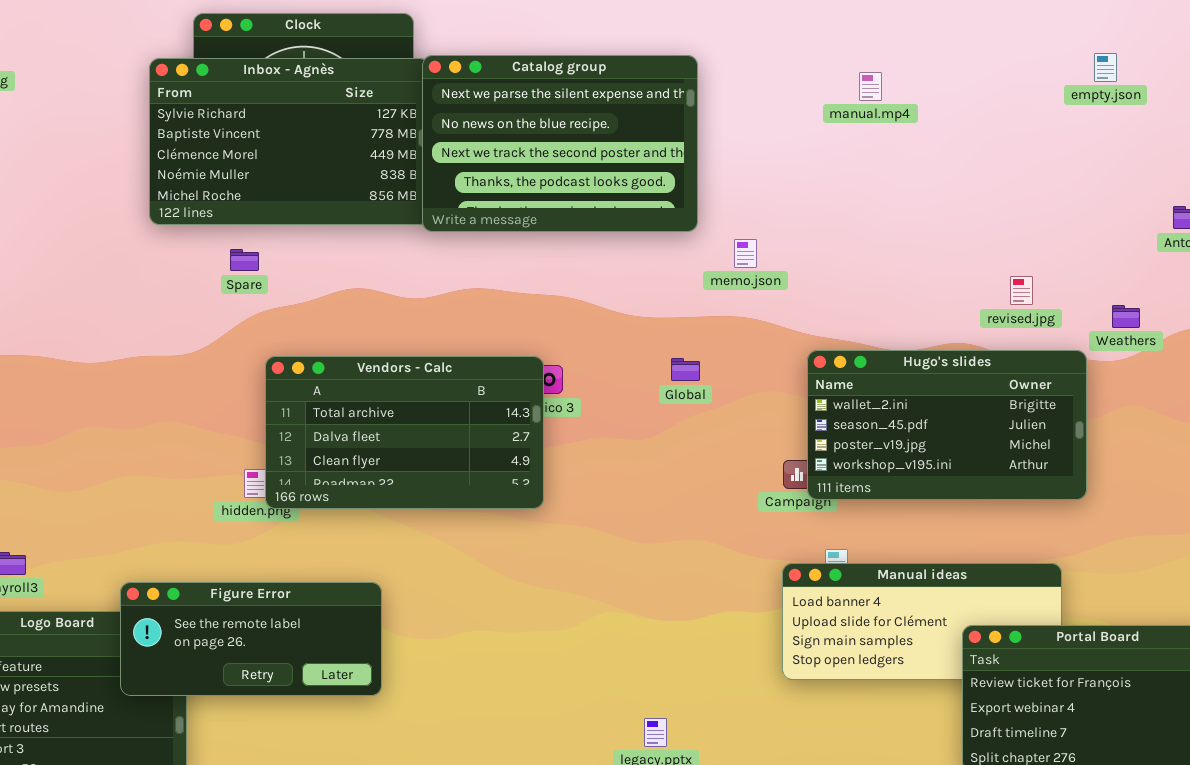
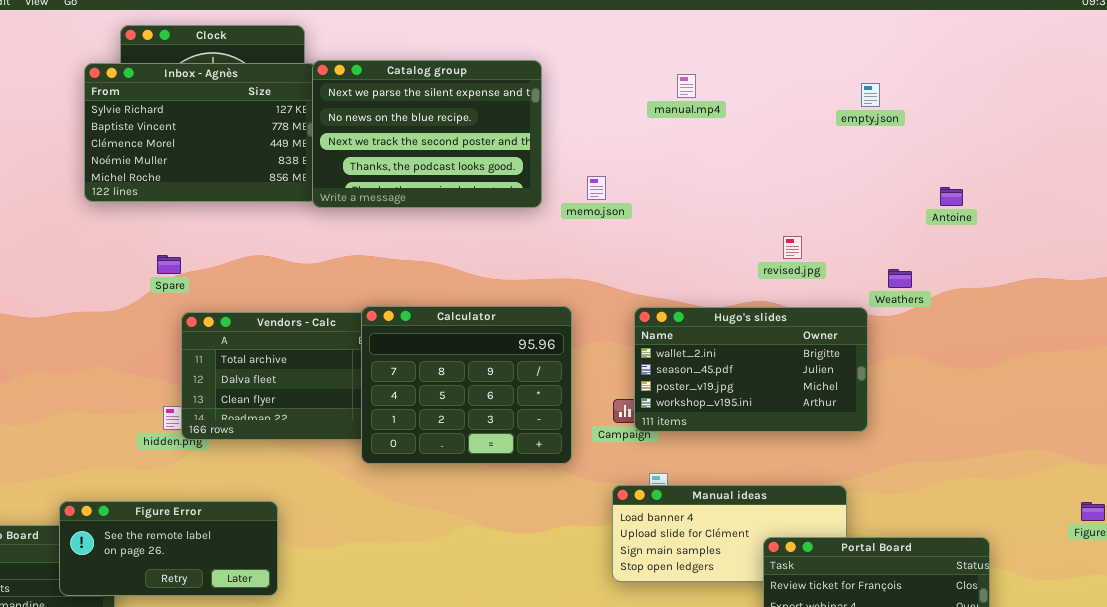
empty.json: [1094,53,1117,82] -> [861,83,880,107], moved
memo.json: [734,239,757,268] -> [587,176,606,200], moved
Spare: [230,249,259,271] -> [157,255,181,274], moved
revised.jpg: [1010,276,1033,305] -> [783,236,802,259], moved
Calculator: none -> [361,306,572,464], opened

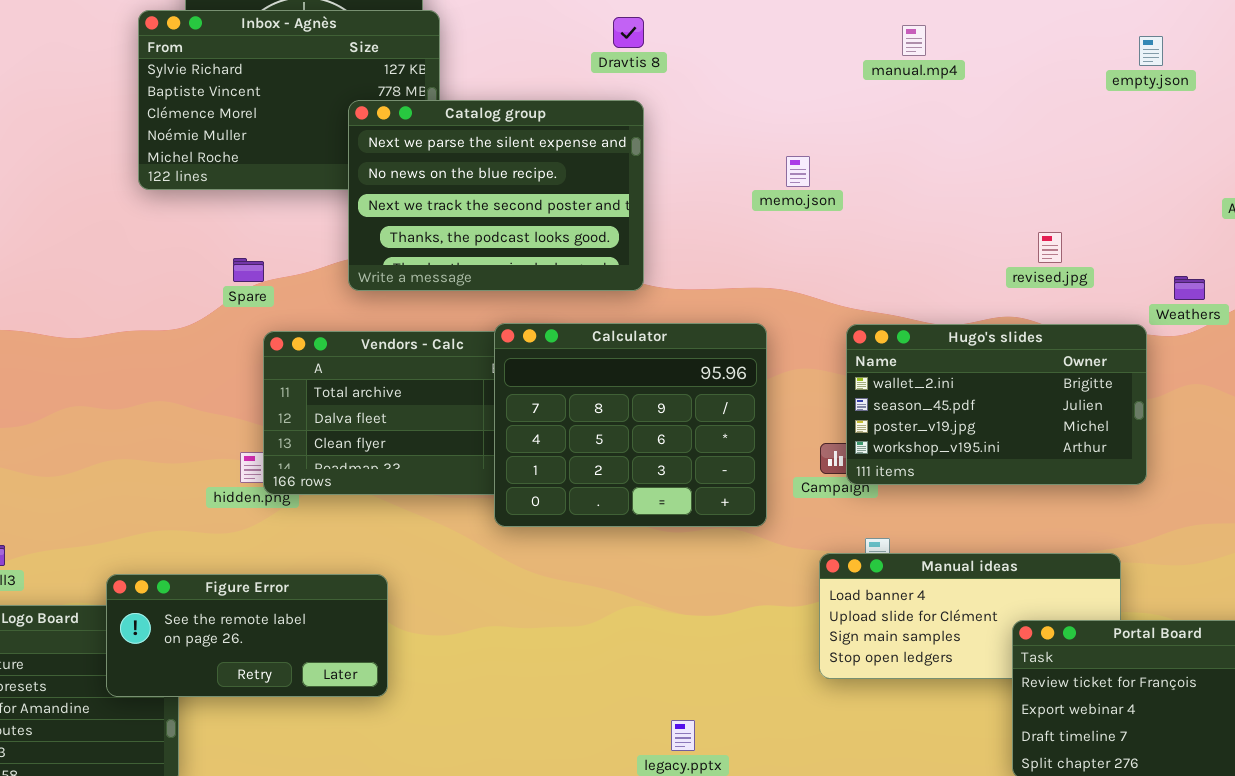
Catalog group: [312,60,542,208] -> [348,100,644,291], moved

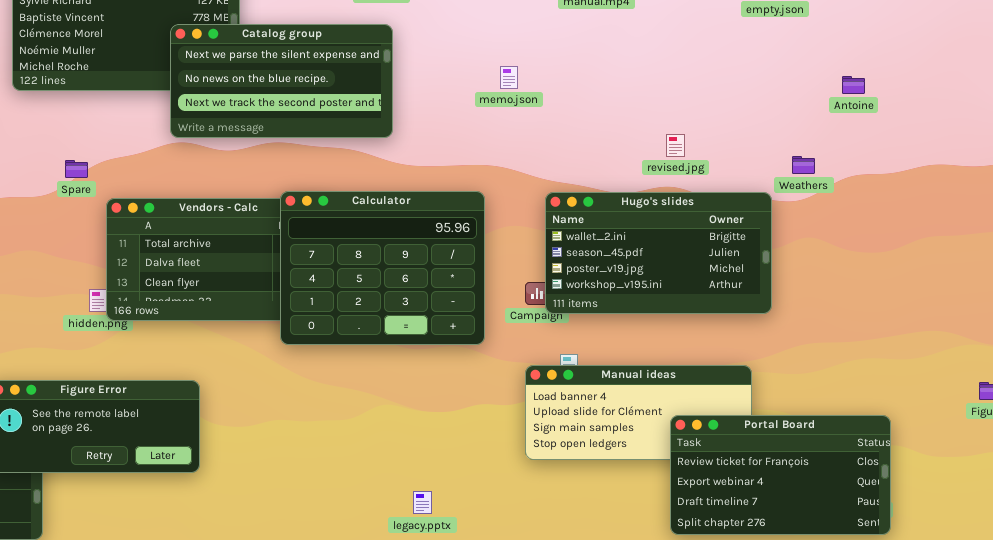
Catalog group: [348,100,644,291] -> [170,24,393,138], resized
revised.jpg: [1038,232,1062,263] -> [666,134,685,157], moved
Spare: [233,258,264,282] -> [65,160,88,178], moved

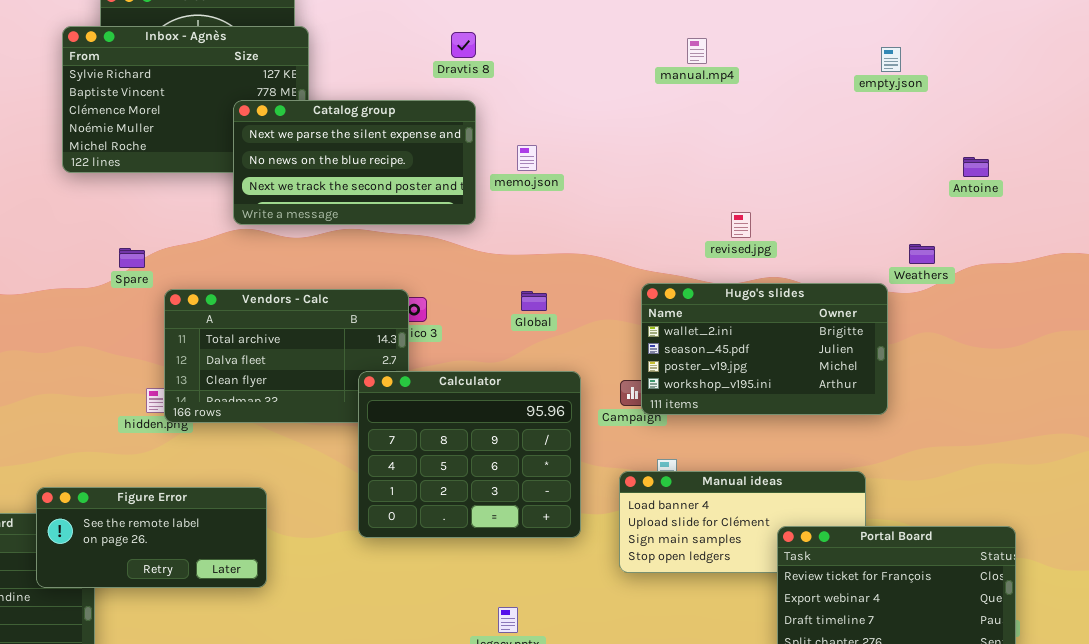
memo.json: [500,66,518,89] -> [517,145,537,171], moved
revised.jpg: [666,134,685,157] -> [731,212,751,238], moved
Calculator: [280,191,485,345] -> [358,371,581,538], moved

